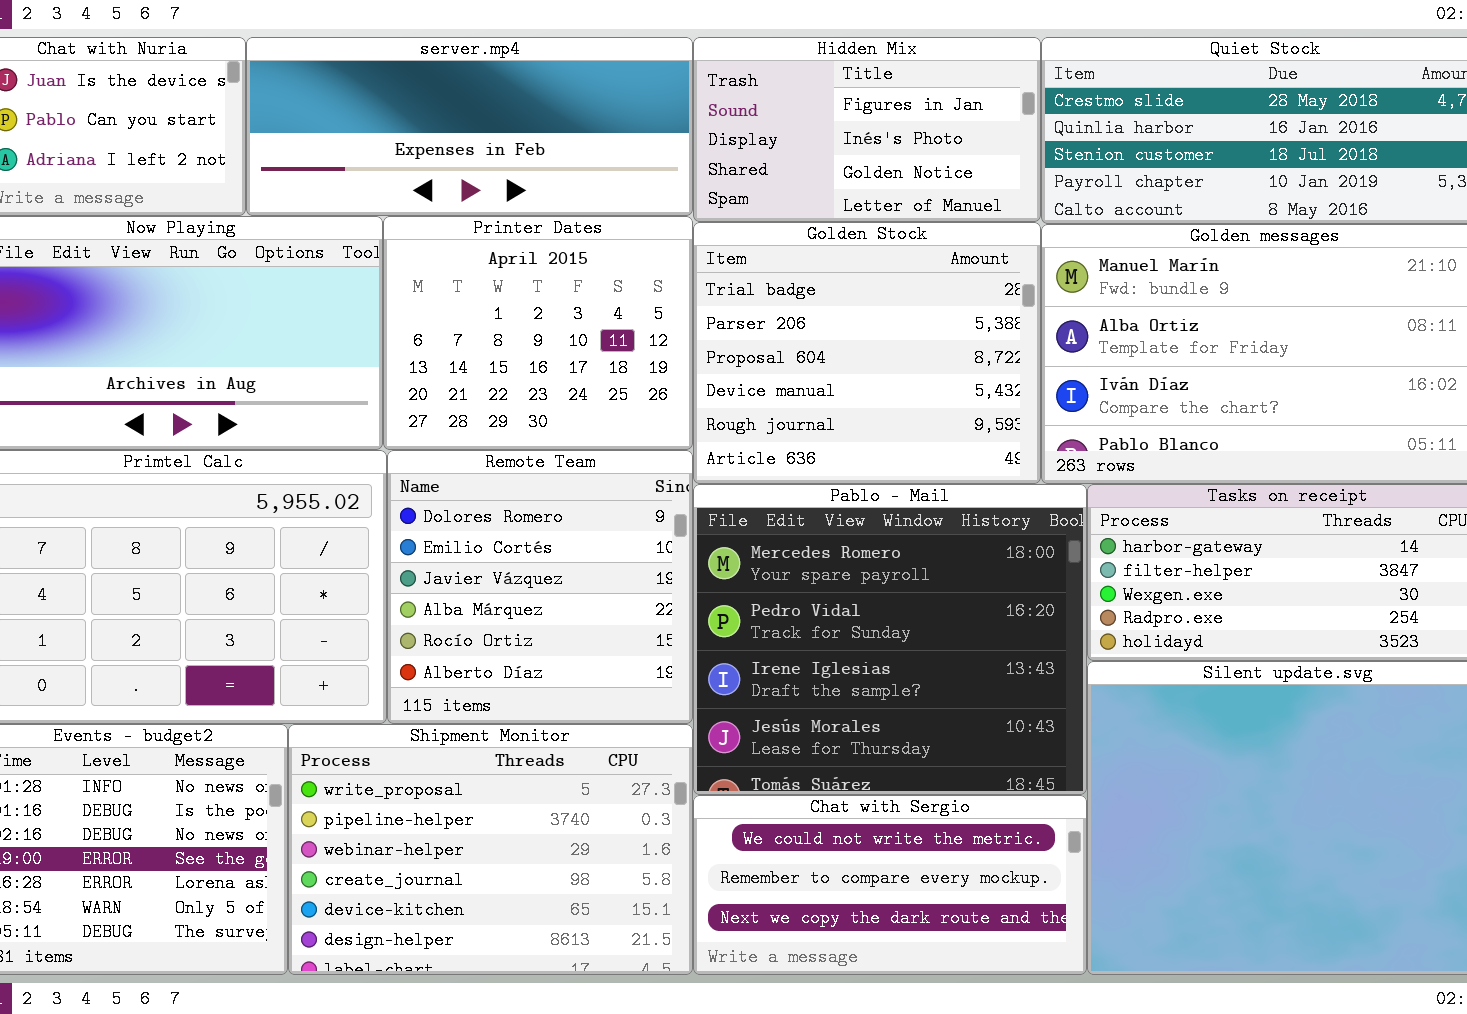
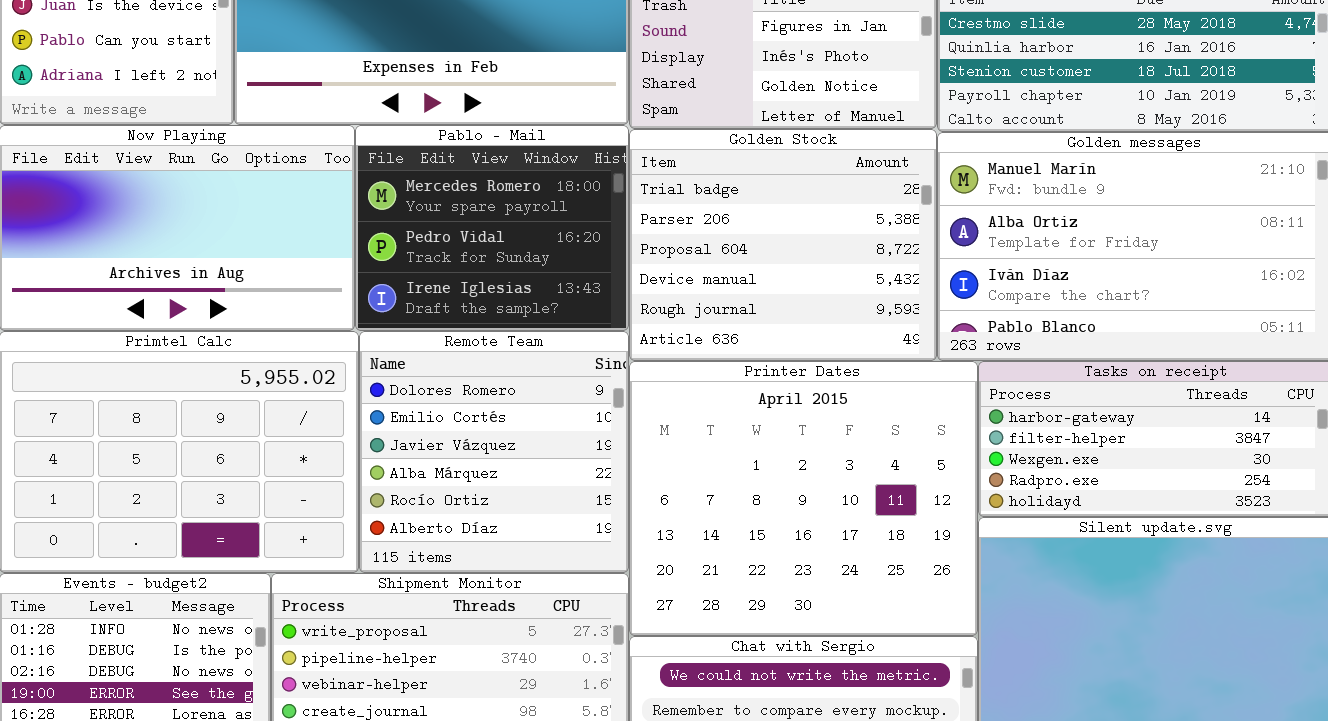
Printer Dates: [383,216,693,450] -> [629,361,978,636], moved, resized
Pablo - Mail: [693,484,1087,795] -> [355,125,629,331], moved, resized

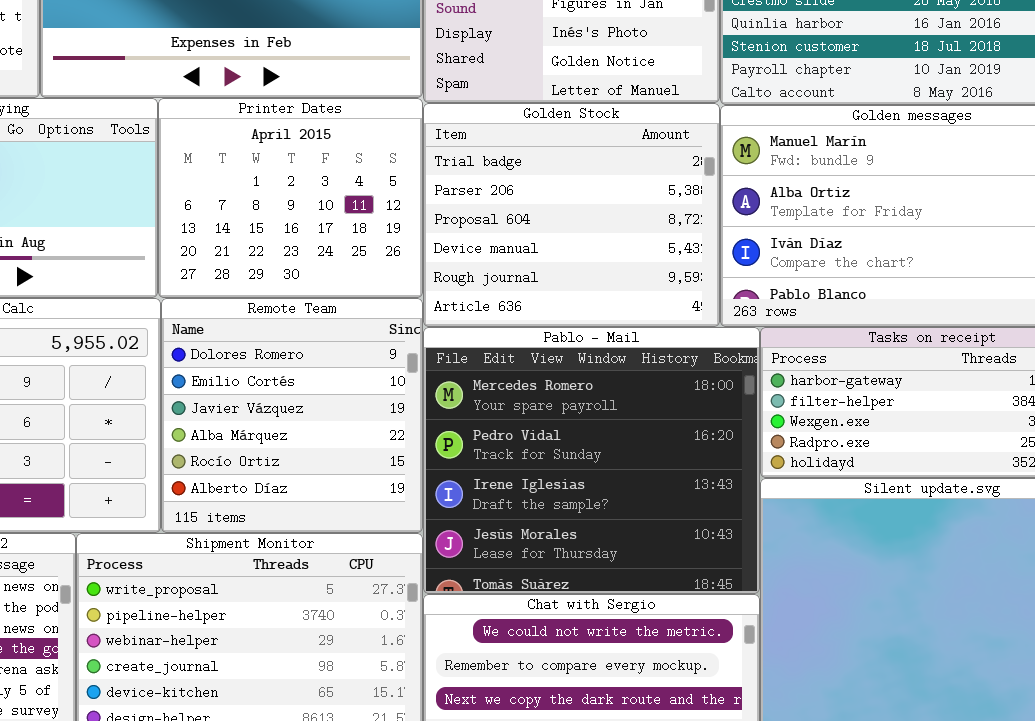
Pablo - Mail: [355,125,629,331] -> [423,327,760,594], moved, resized
Printer Dates: [629,361,978,636] -> [158,98,423,298], moved, resized

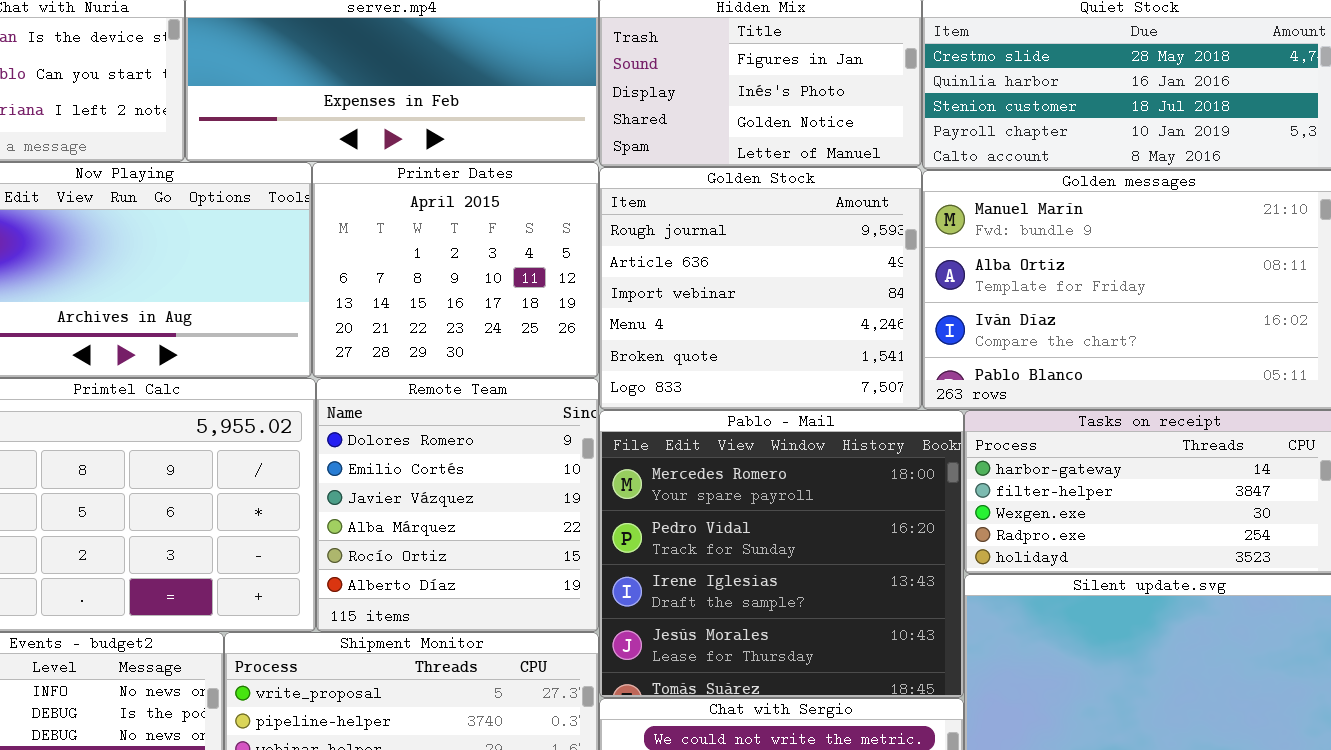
Golden Stock: [423,103,720,327] -> [599,167,922,410], scrolled down 4 rows

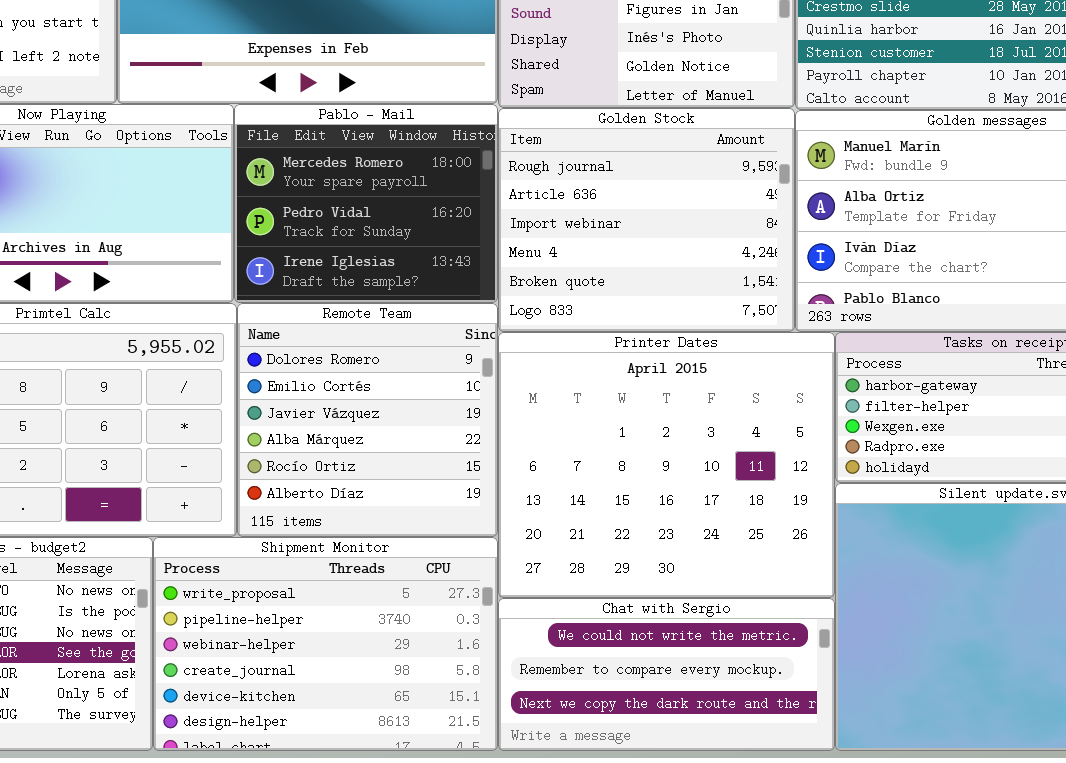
Printer Dates: [312,162,599,378] -> [498,332,835,598], moved, resized
Pablo - Mail: [599,410,964,698] -> [234,104,498,303], moved, resized

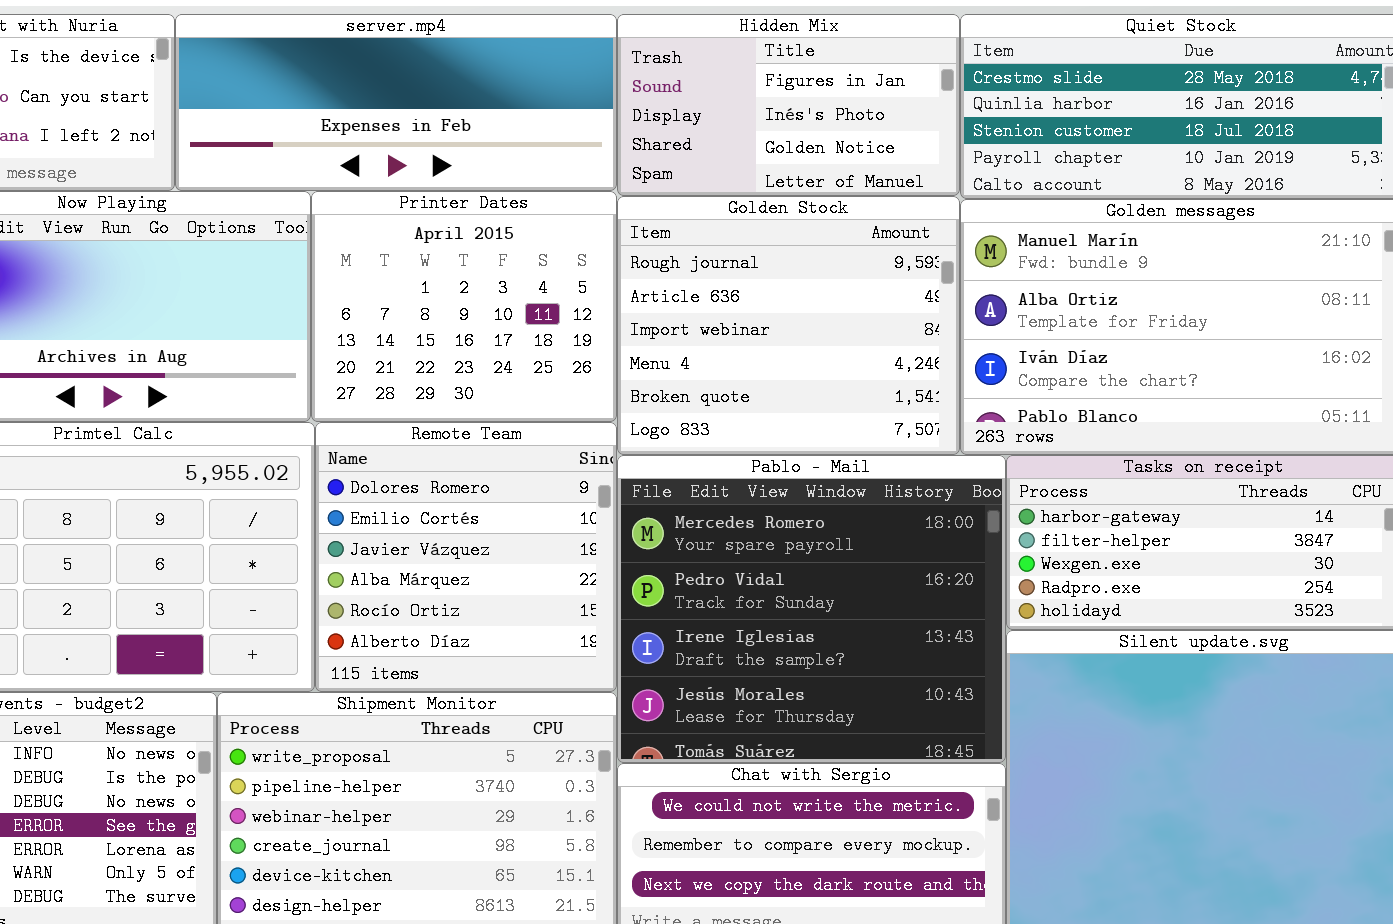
Pablo - Mail: [234,104,498,303] -> [617,455,1006,763], moved, resized
Printer Dates: [498,332,835,598] -> [311,191,617,422], moved, resized

